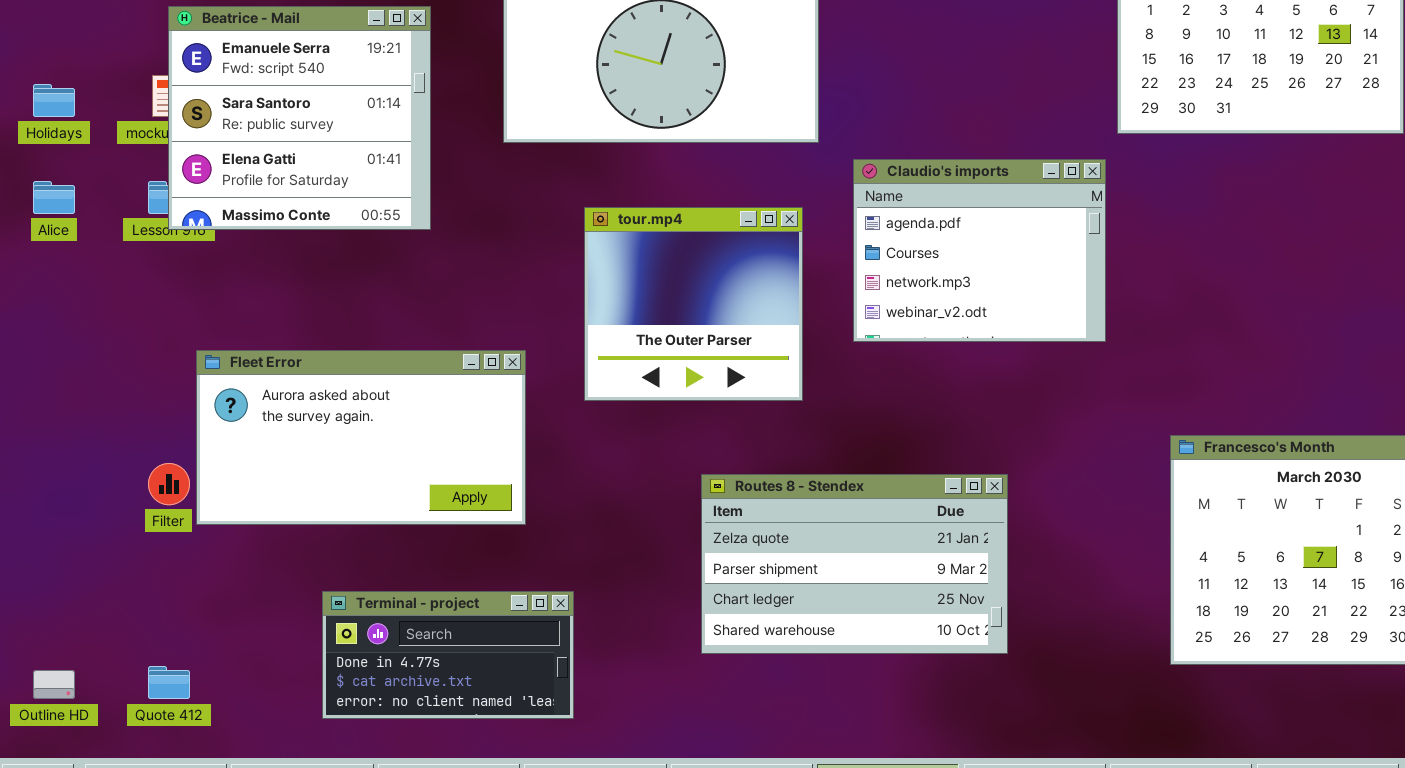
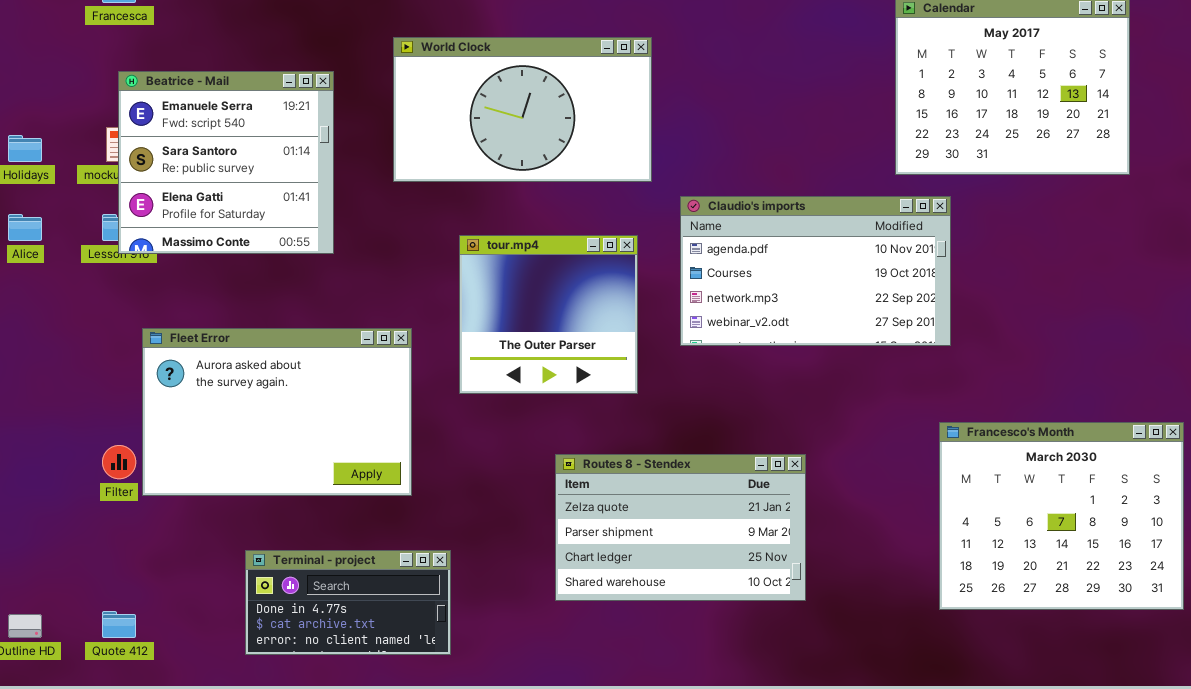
Claudio's imports: [853,159,1106,342] -> [680,196,951,346], resized
Fleet Error: [196,350,526,525] -> [142,328,412,496], resized

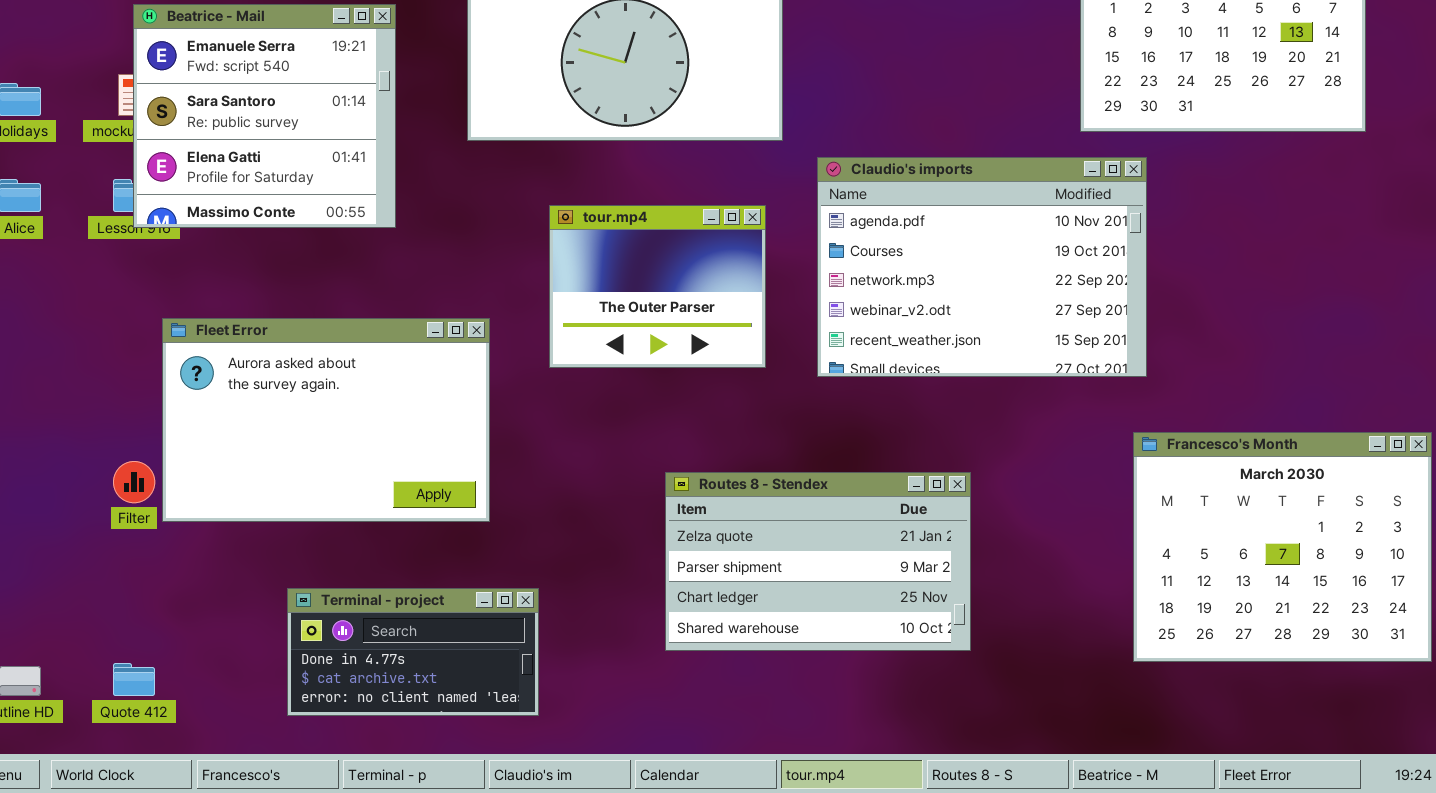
Claudio's imports: [680,196,951,346] -> [817,157,1147,377], resized
tour.mp4: [459,235,638,394] -> [549,205,766,368], resized

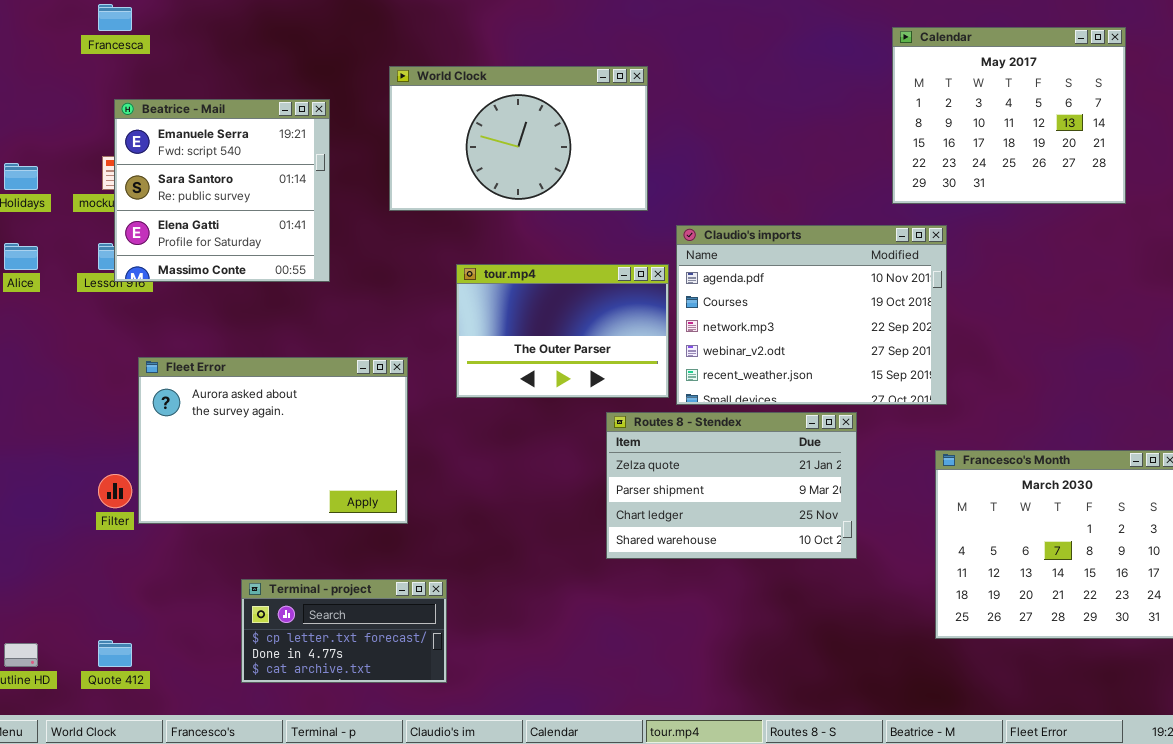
tour.mp4: [549,205,766,368] -> [456,264,669,398], resized
Routes 8 - Stendex: [665,472,971,651] -> [606,412,857,559], moved
Terminal - project: [287,588,539,716] -> [241,579,447,683], scrolled up 1 row

